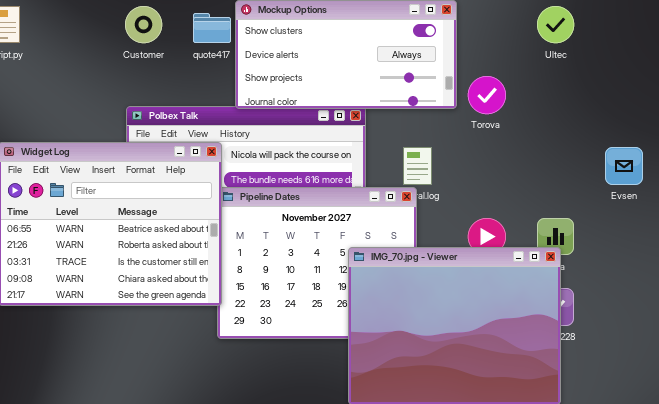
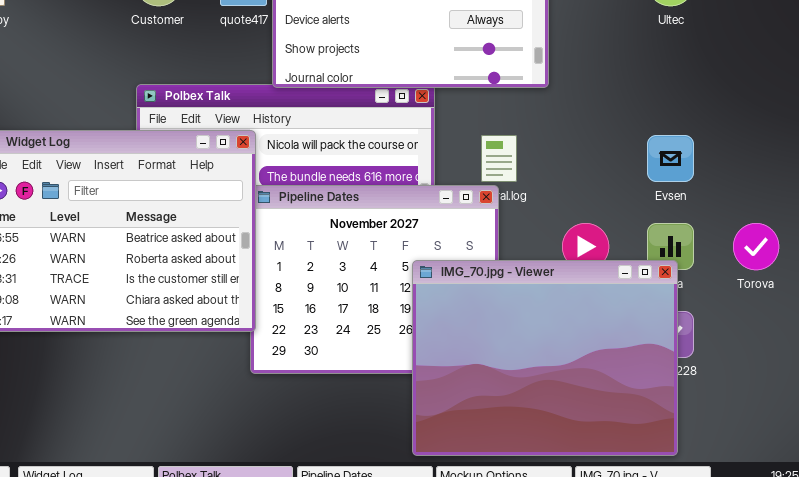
Torova: [468,76,506,114] -> [733,223,779,270], moved
Evsen: [605,147,643,185] -> [647,135,694,182], moved

